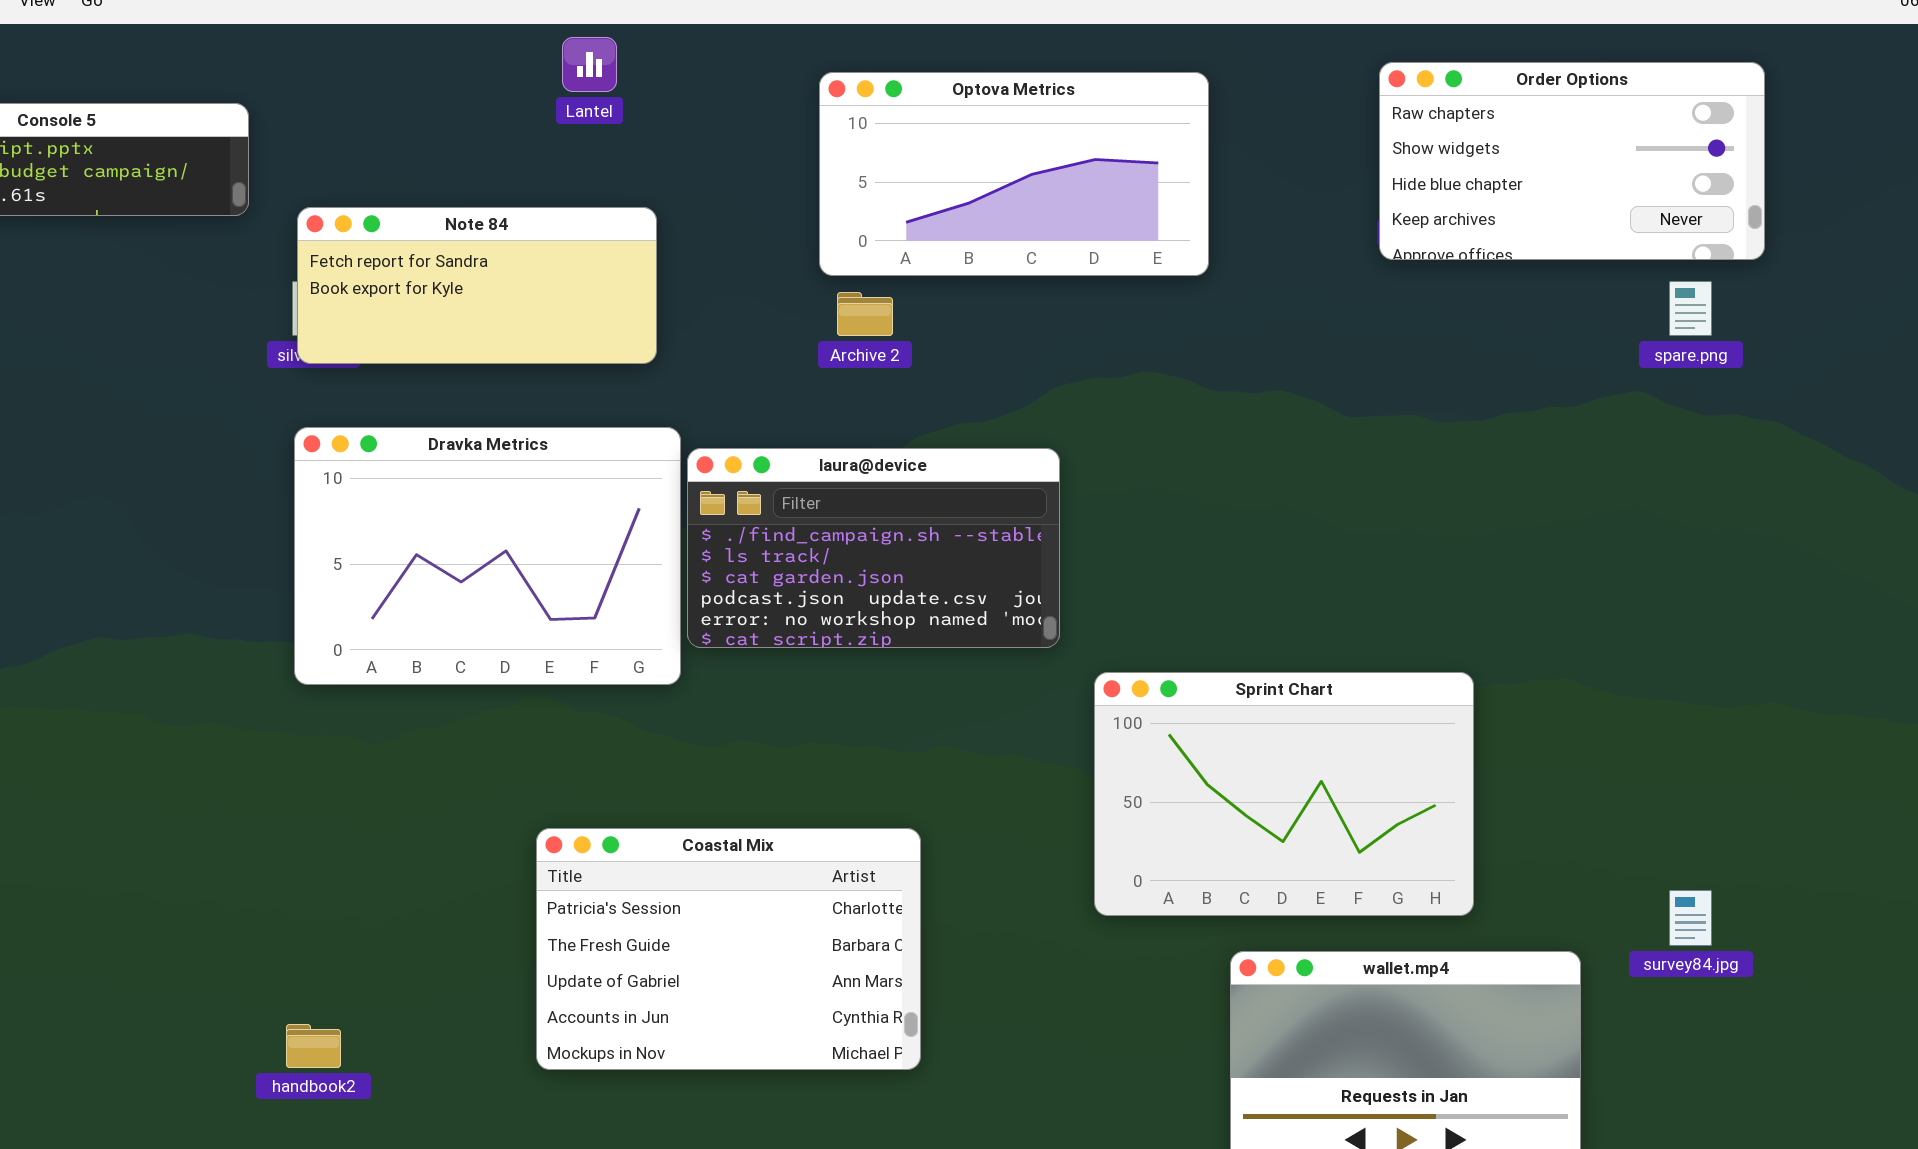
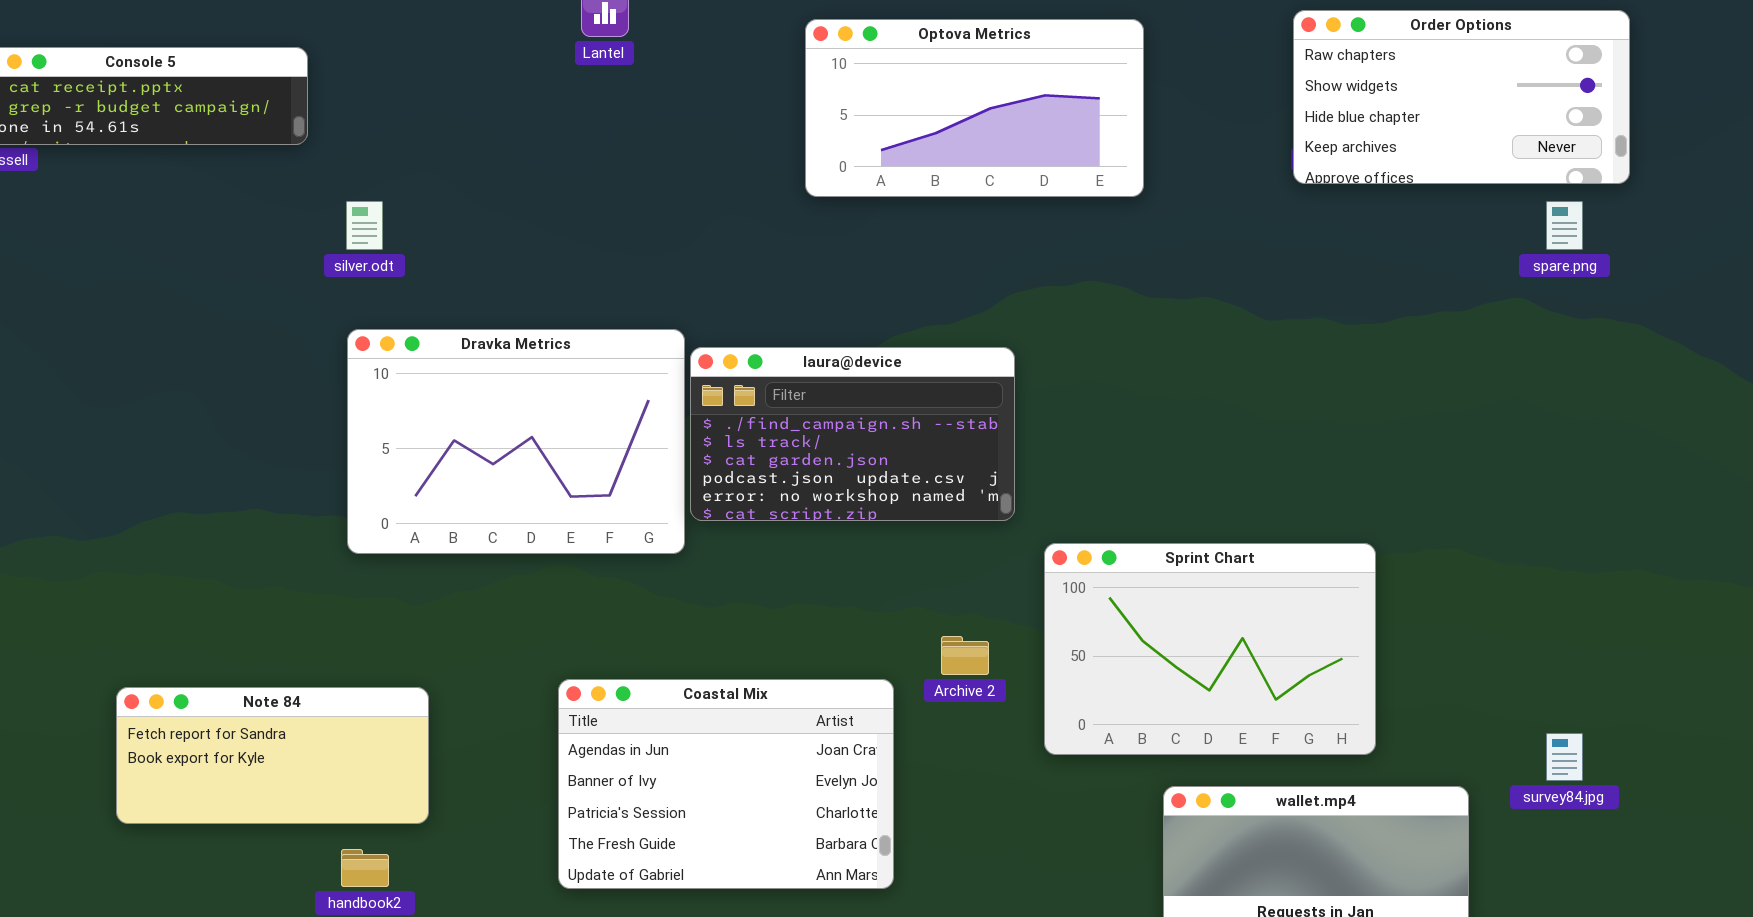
Note 84: [297,207,657,364] -> [116,687,429,824], moved
Archive 2: [837,292,893,336] -> [941,636,989,675], moved
Coastal Mix: [536,828,921,1070] -> [558,679,894,889], scrolled up 2 rows

